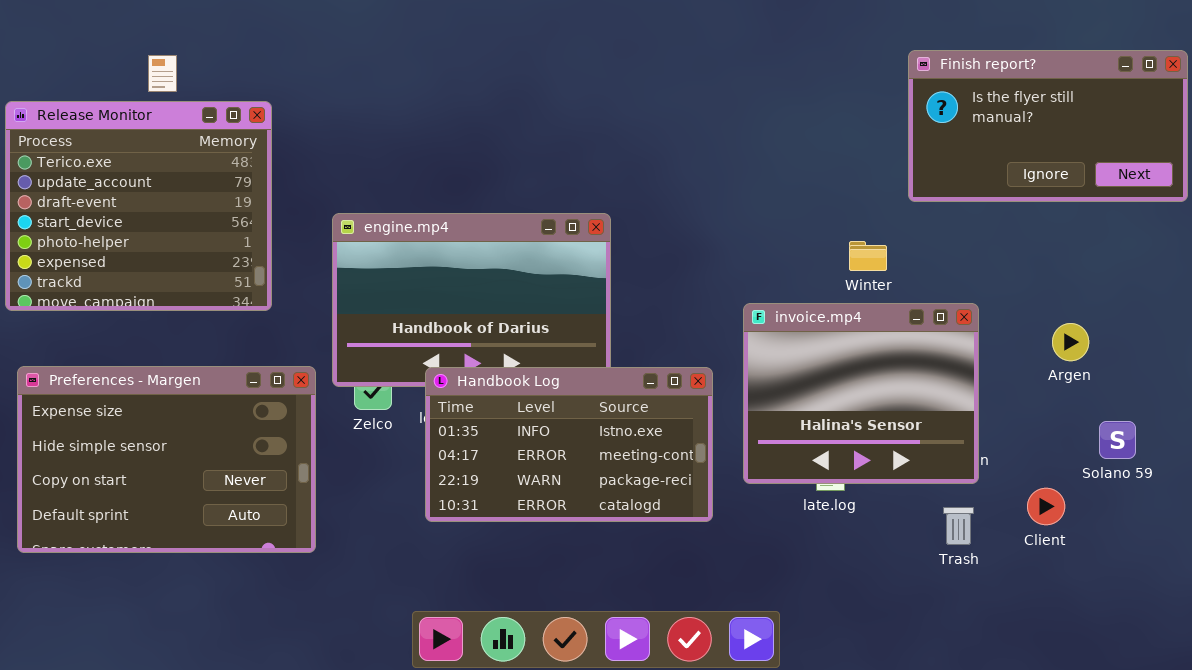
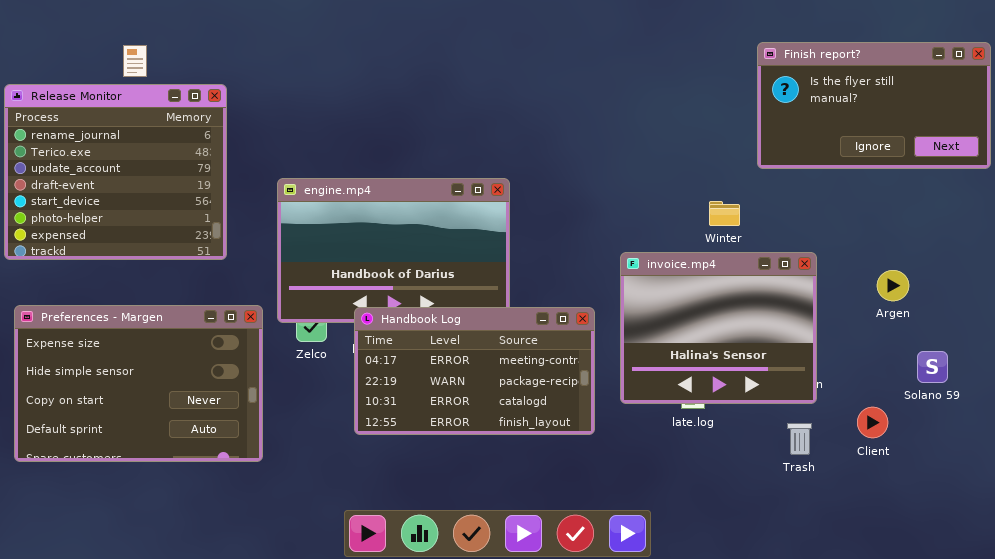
Release Monitor: [5,101,272,311] -> [4,84,227,260], scrolled up 1 row
Handbook Log: [425,367,713,522] -> [354,307,595,435], scrolled down 1 row

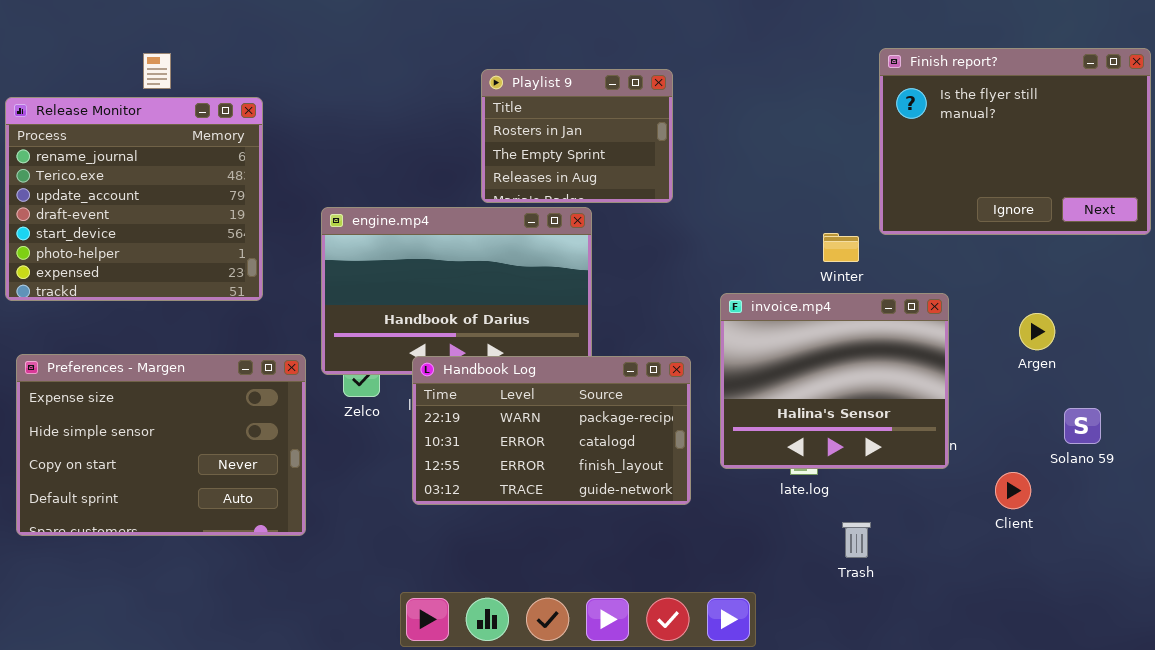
Finish report?: [757,42,991,169] -> [879,48,1151,235], resized
Playlist 9: none -> [481,69,673,203], opened
Handbook Log: [354,307,595,435] -> [412,356,691,505], scrolled down 1 row
Trash: [787,423,812,455] -> [842,522,871,558], moved

